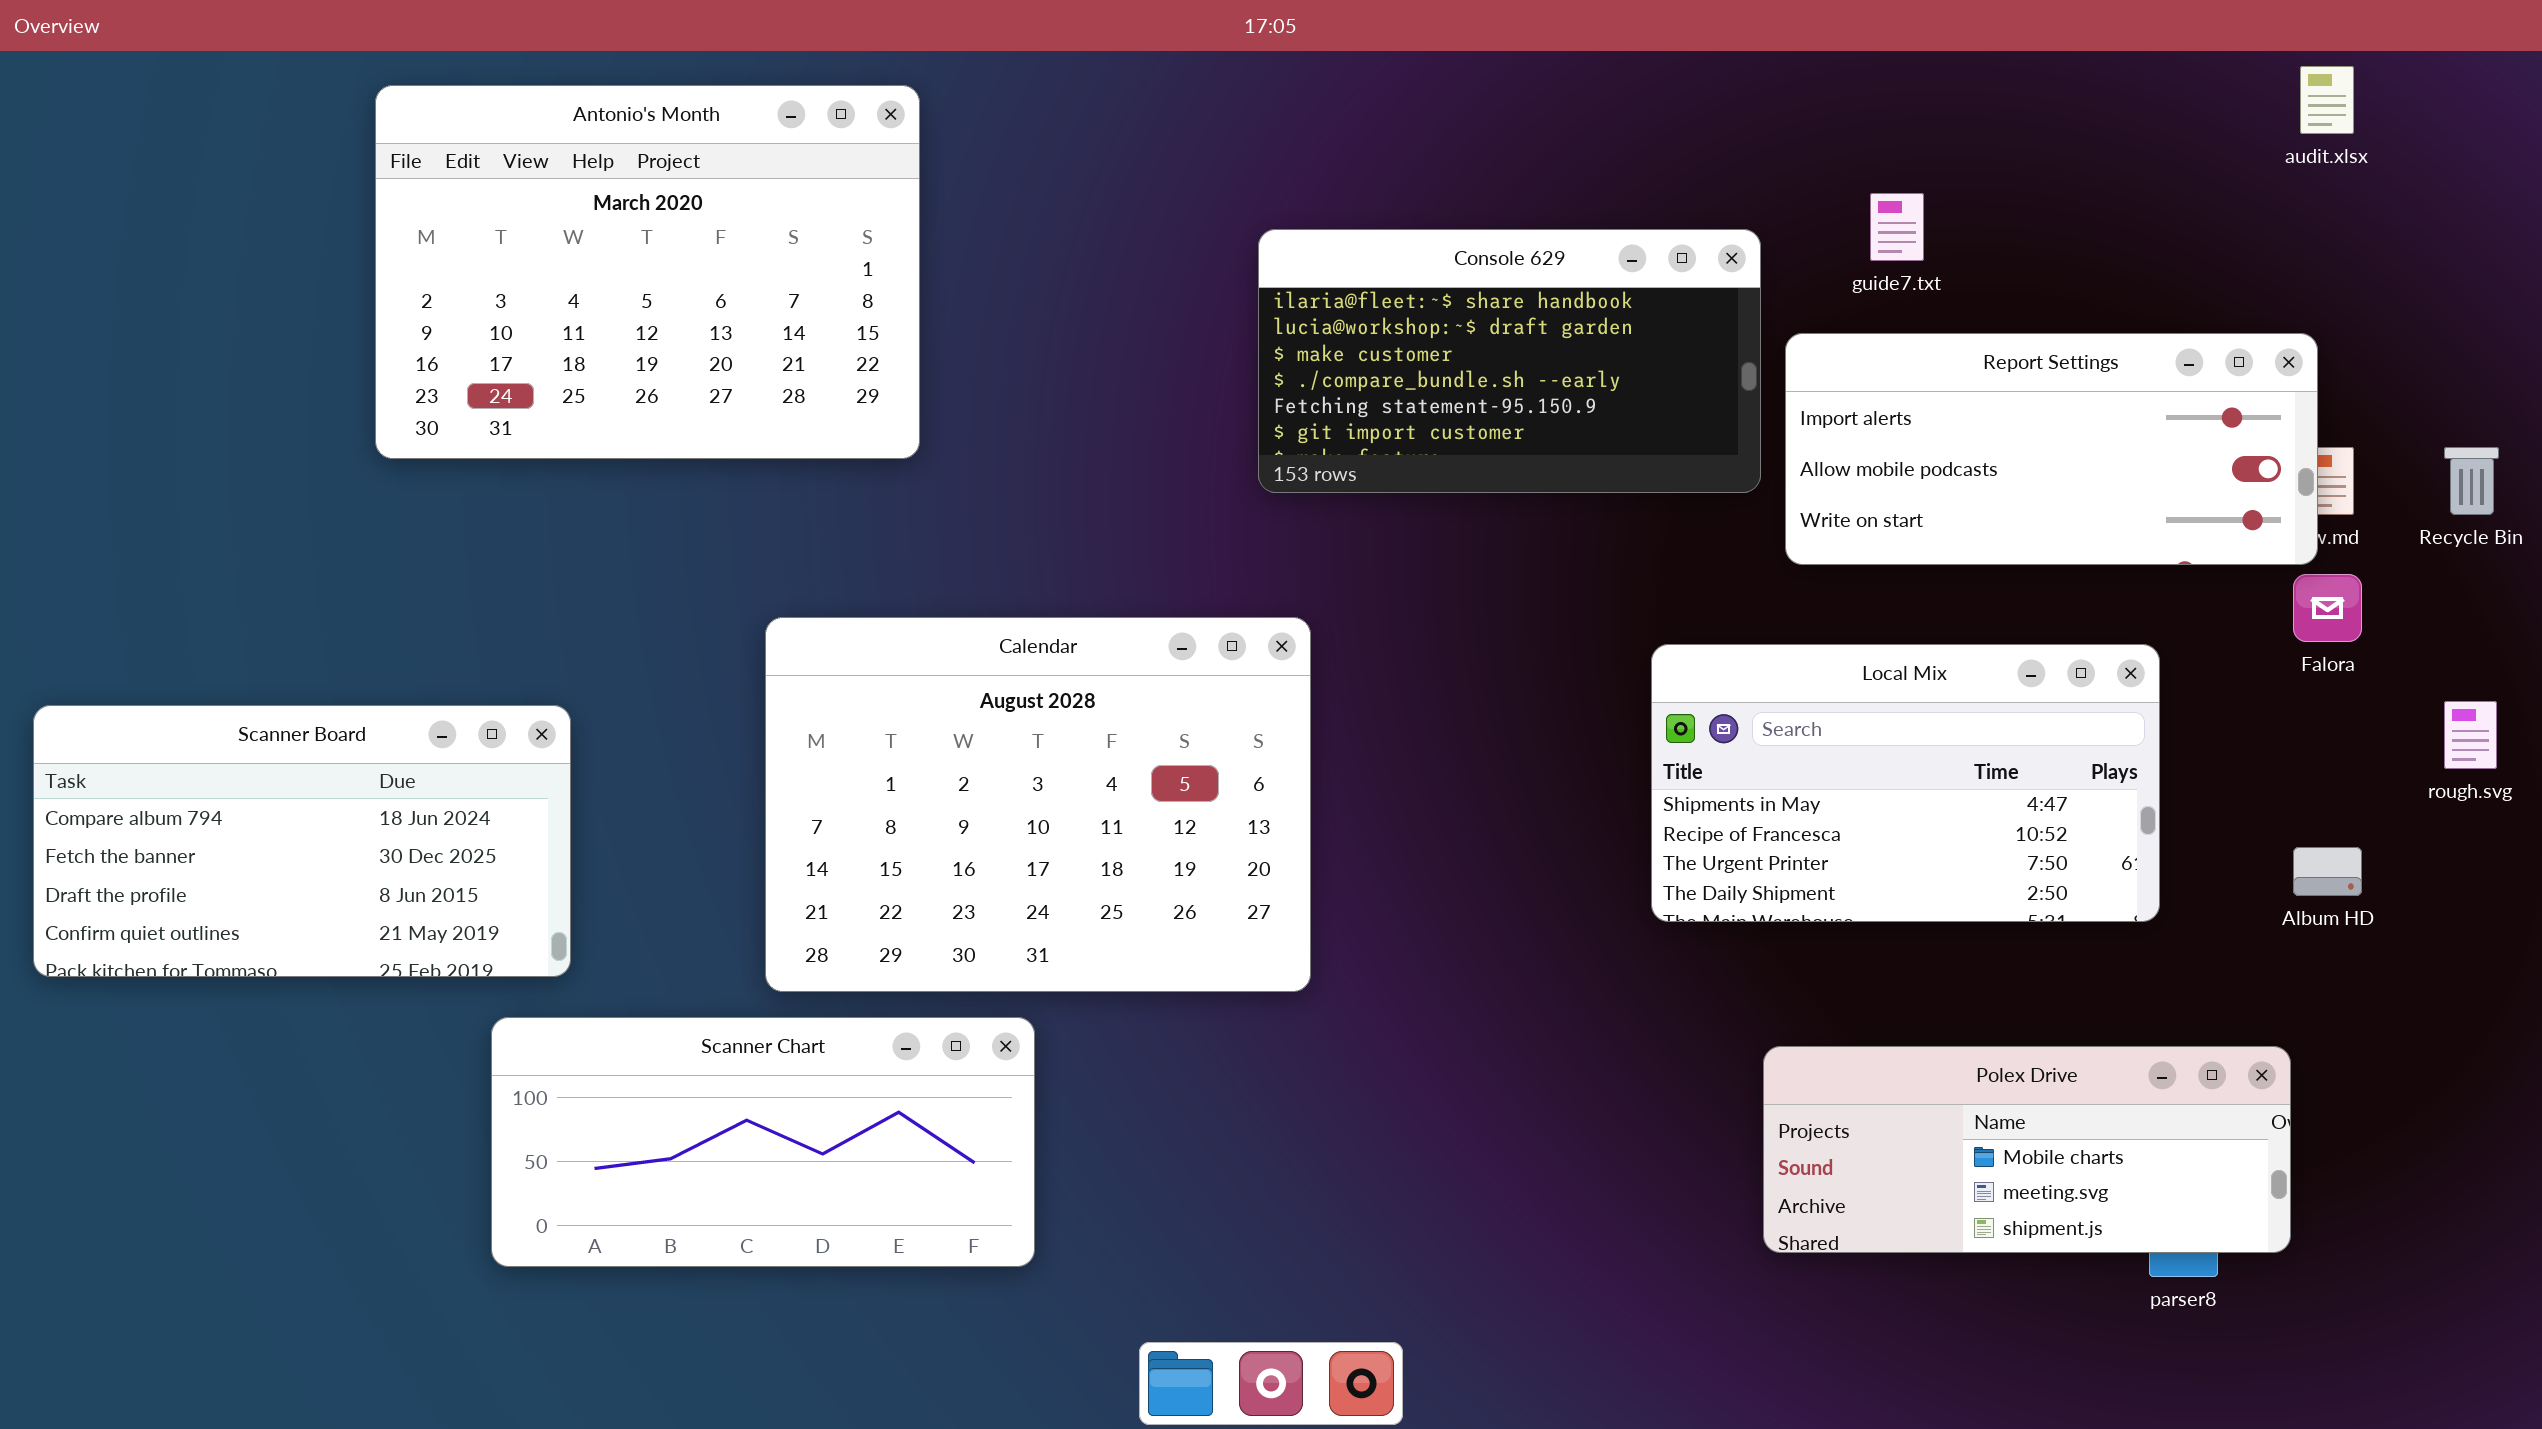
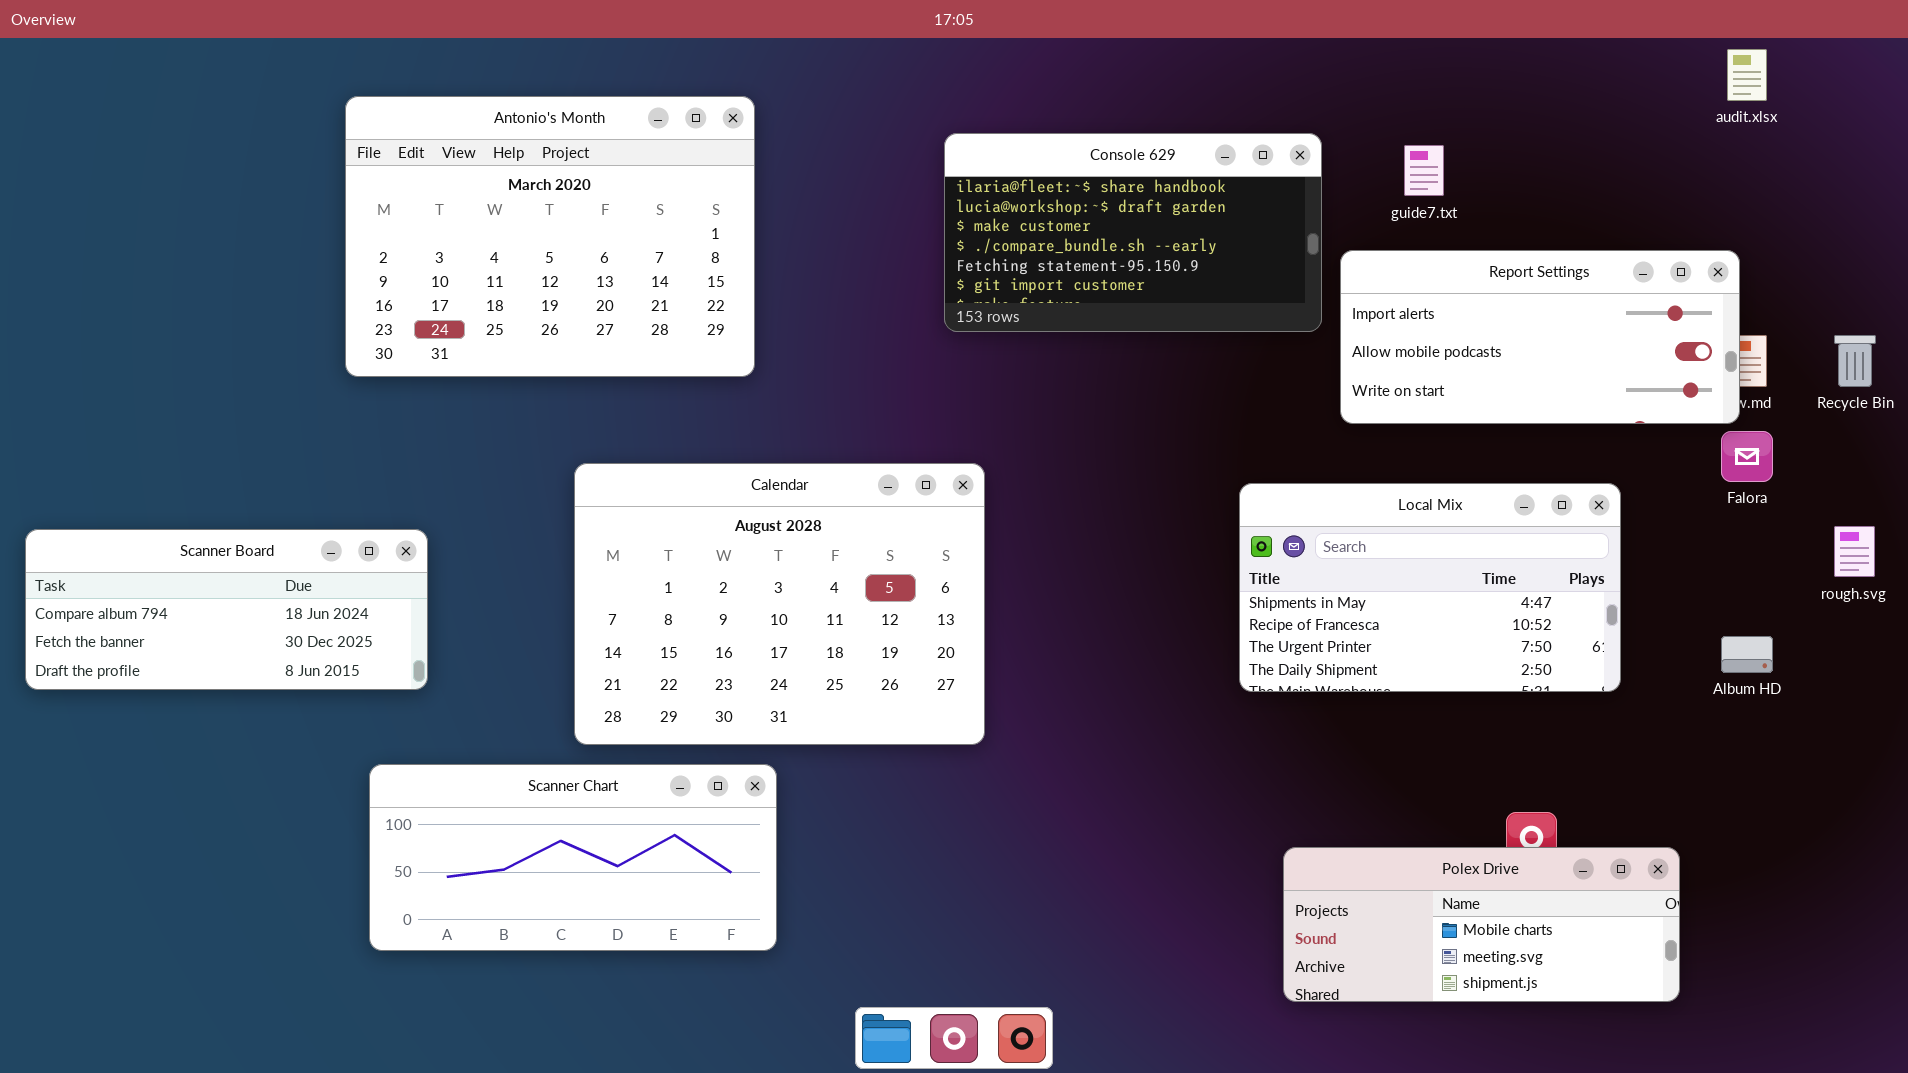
Antonio's Month: [375,85,920,459] -> [345,96,755,377], moved
Console 629: [1258,229,1761,493] -> [944,133,1322,332], moved
Scanner Board: [33,705,571,977] -> [25,529,428,690], resized
Polex Drive: [1763,1046,2291,1253] -> [1283,847,1680,1002], moved

